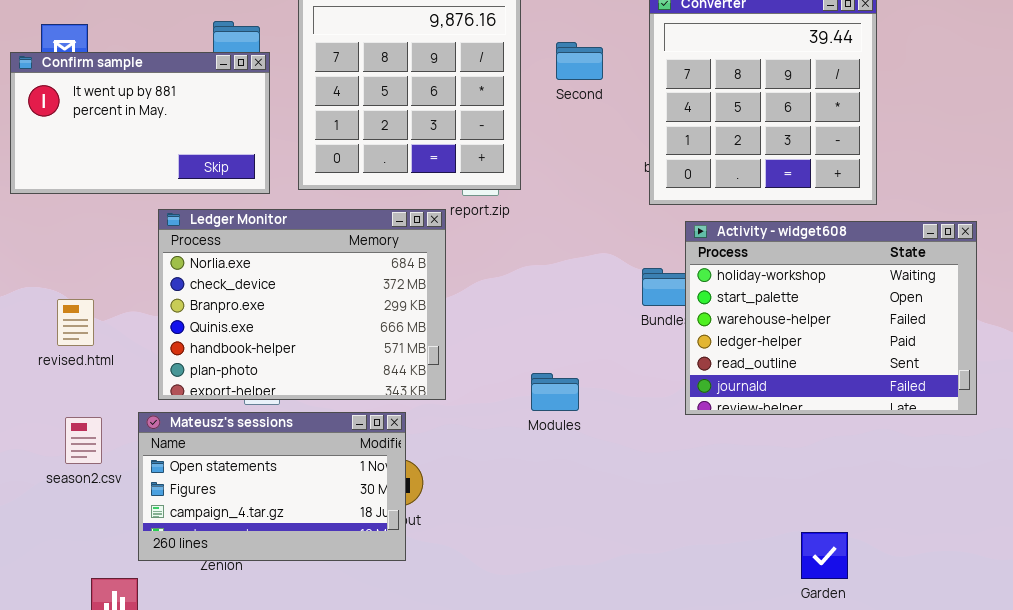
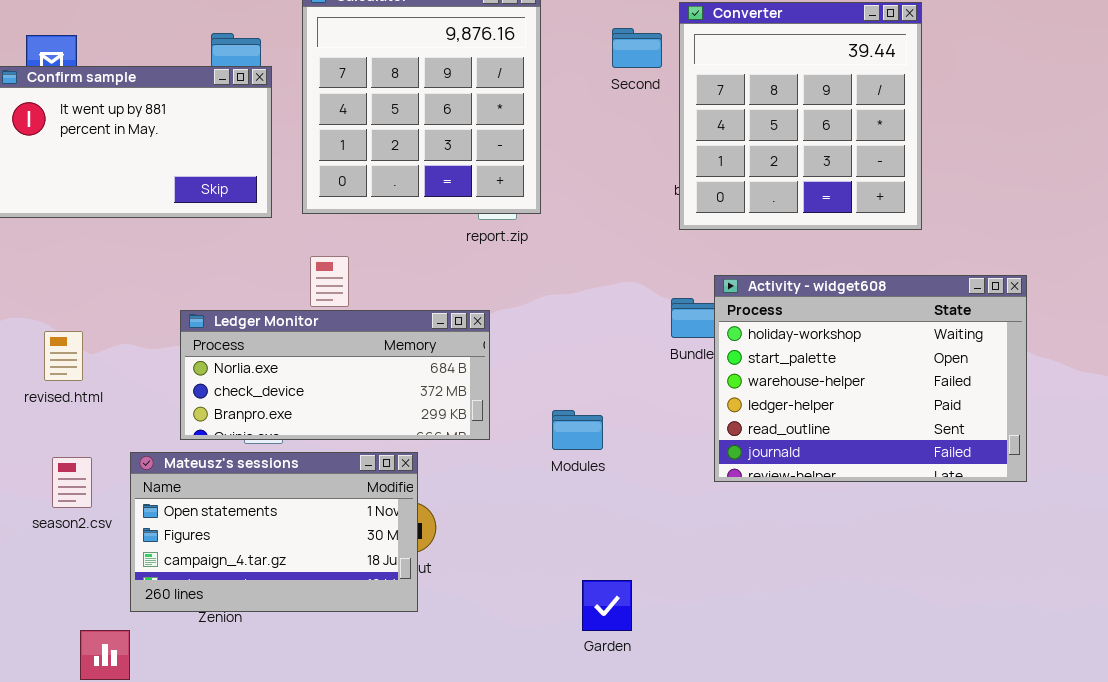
Second: [556,42,603,80] -> [612,28,662,68], moved
Ledger Monitor: [158,209,446,400] -> [180,310,490,440], moved, resized
Activity - widget608: [685,221,977,415] -> [714,275,1027,482], moved
Garden: [801,532,848,579] -> [582,580,632,631], moved

